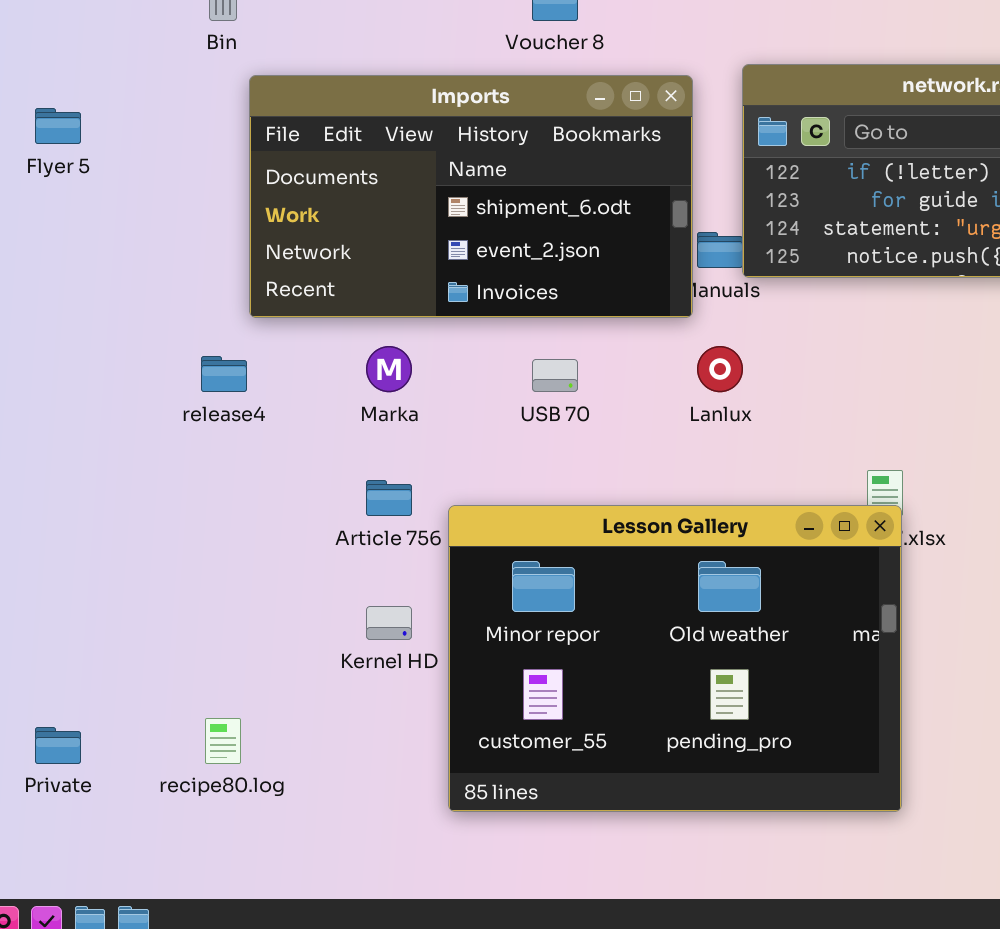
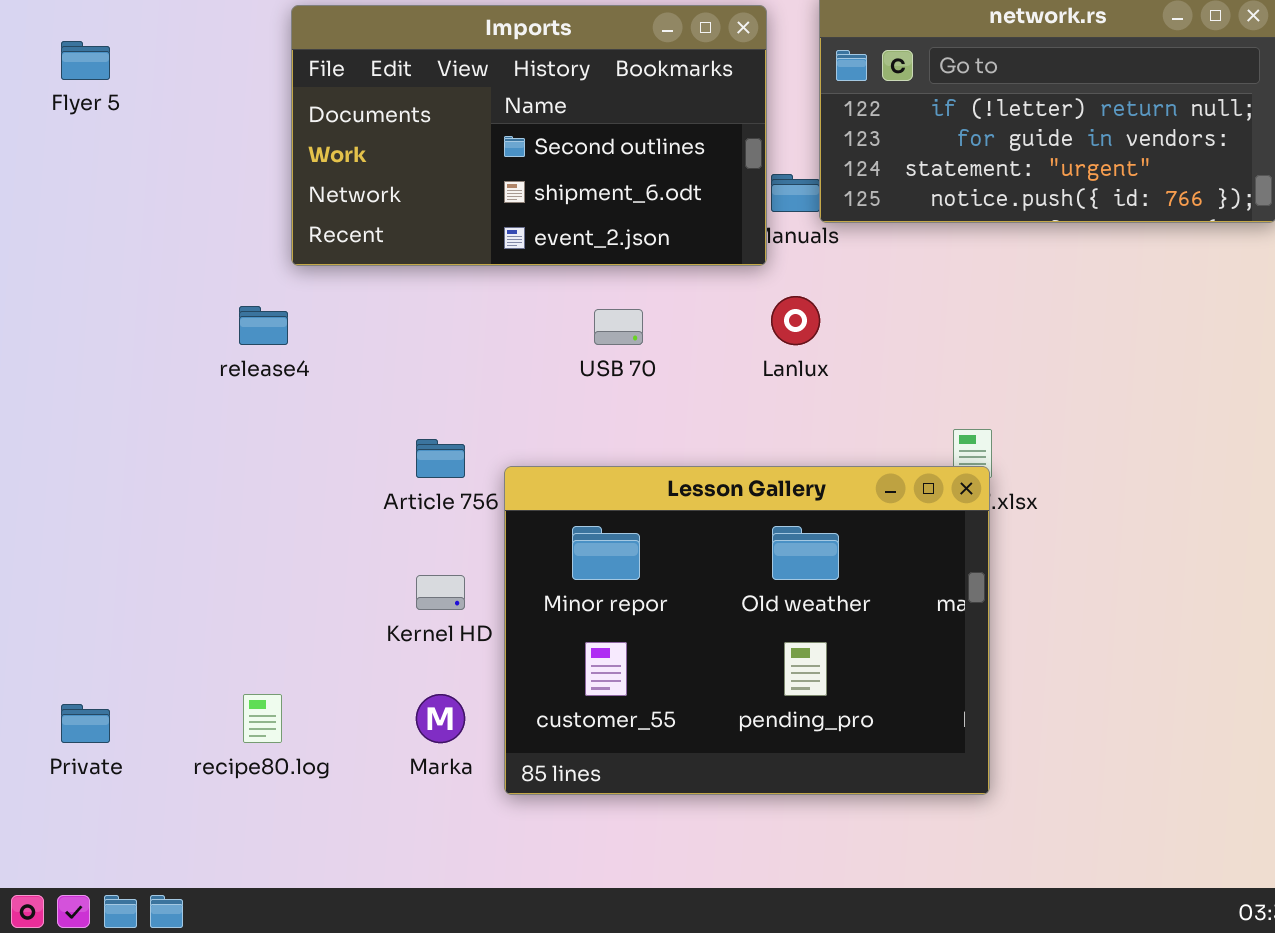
Imports: [249,75,693,318] -> [291,5,767,266], scrolled up 1 row
Marka: [366,346,412,392] -> [416,694,465,743], moved

